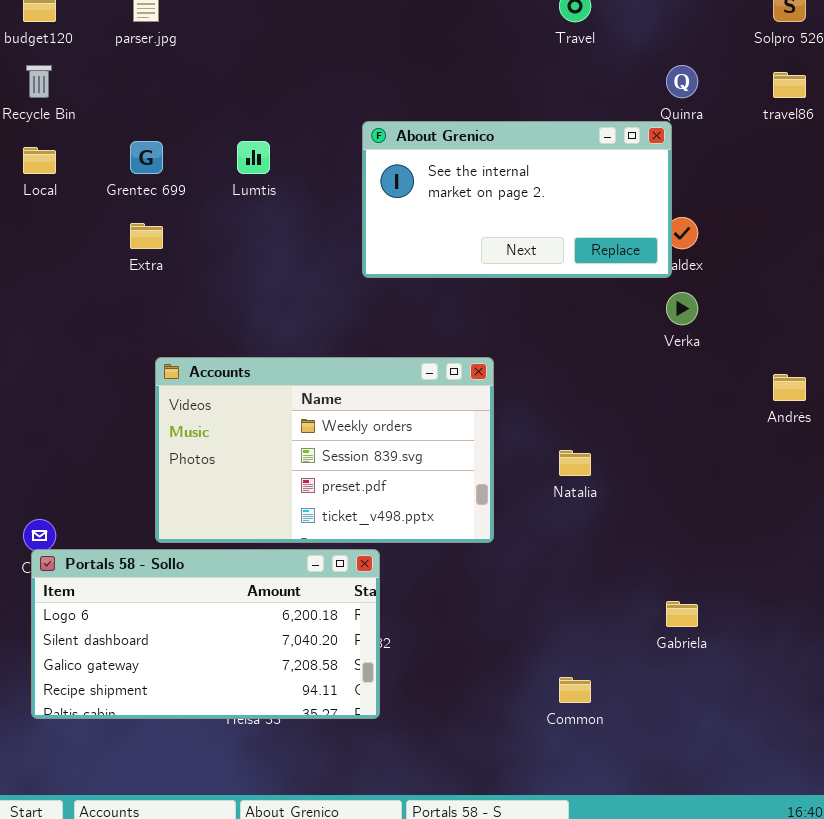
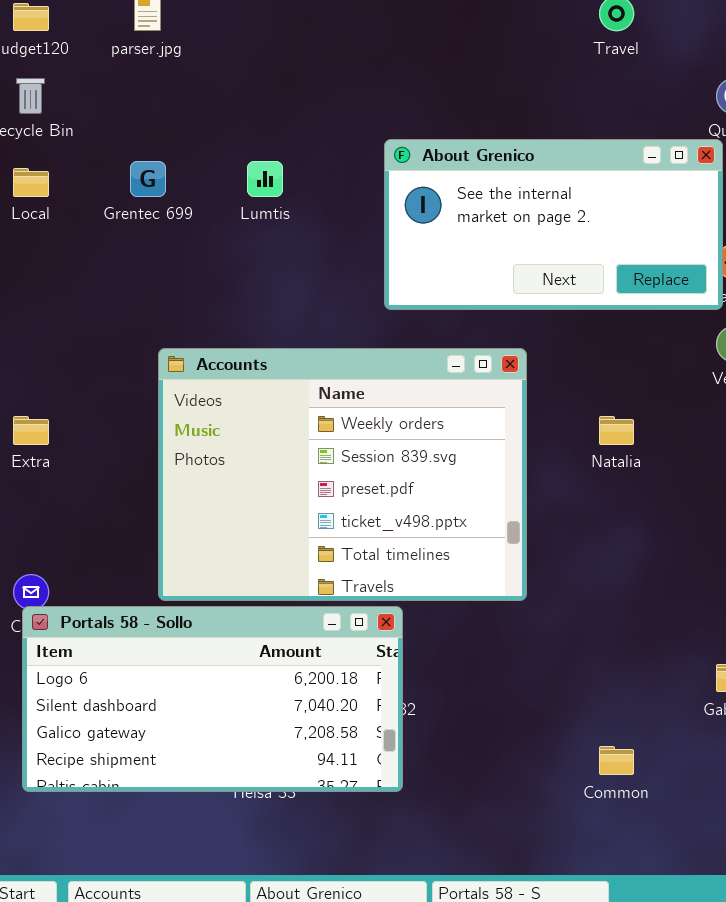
Extra: [130,223,163,249] -> [13,416,49,445], moved
Accounts: [155,357,494,543] -> [158,348,527,601], resized
Natalia: [559,450,591,476] -> [599,416,634,445], moved

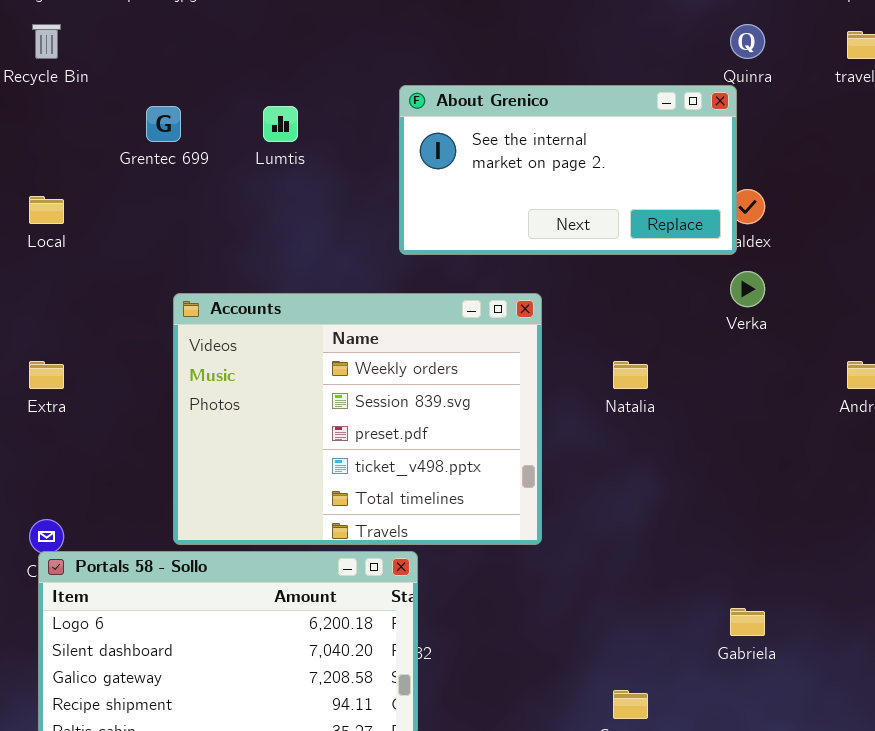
Local: [13,168,49,197] -> [29,196,64,224], moved

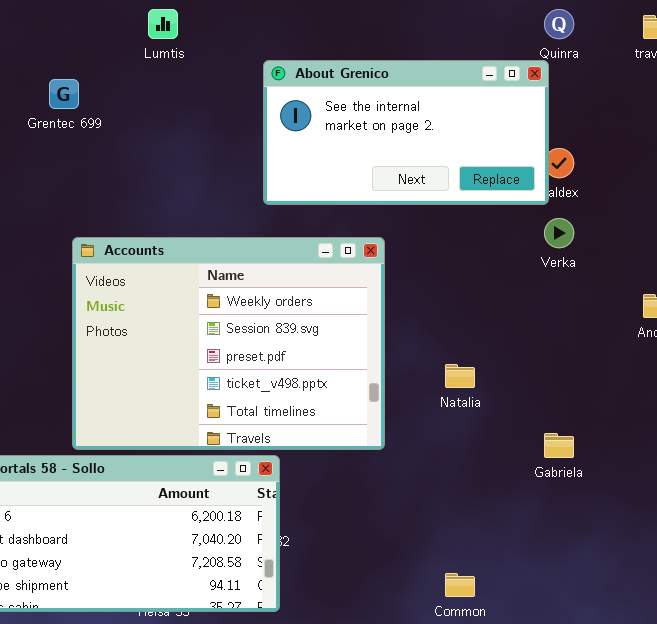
Lumtis: [263,106,298,142] -> [148,9,178,39], moved
Natalia: [613,361,648,389] -> [445,364,475,388], moved
Gabriela: [730,608,765,636] -> [544,433,574,458], moved

